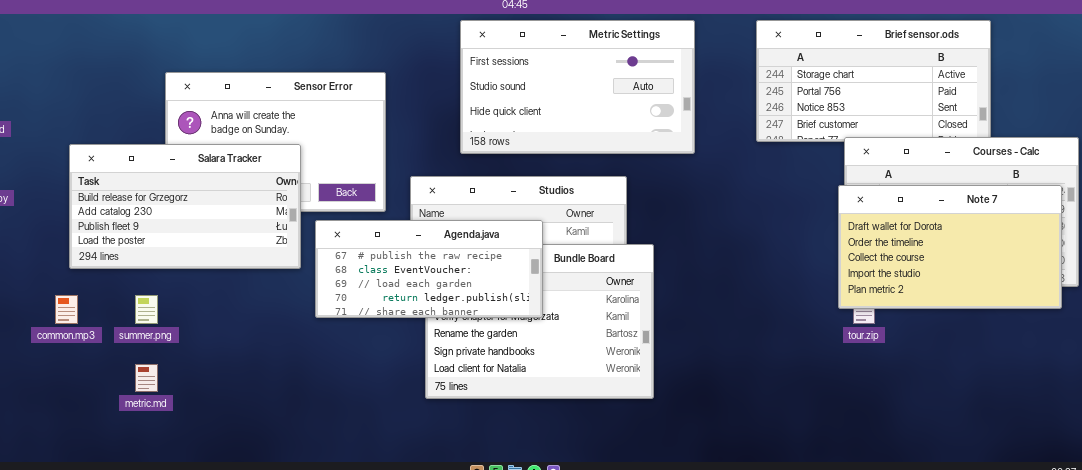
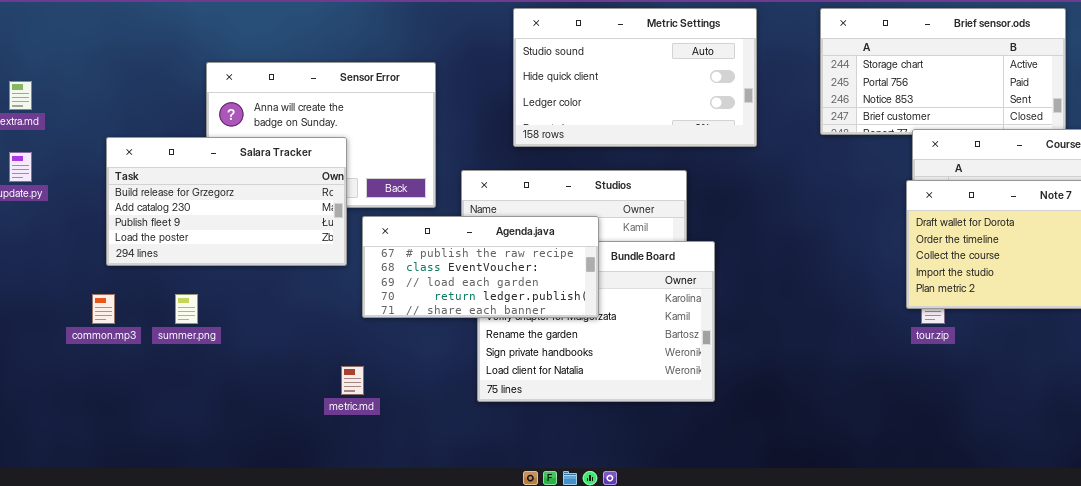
Metric Settings: [460,20,695,154] -> [513,8,757,147], scrolled down 1 row
metric.md: [135,364,158,392] -> [341,366,364,395], moved

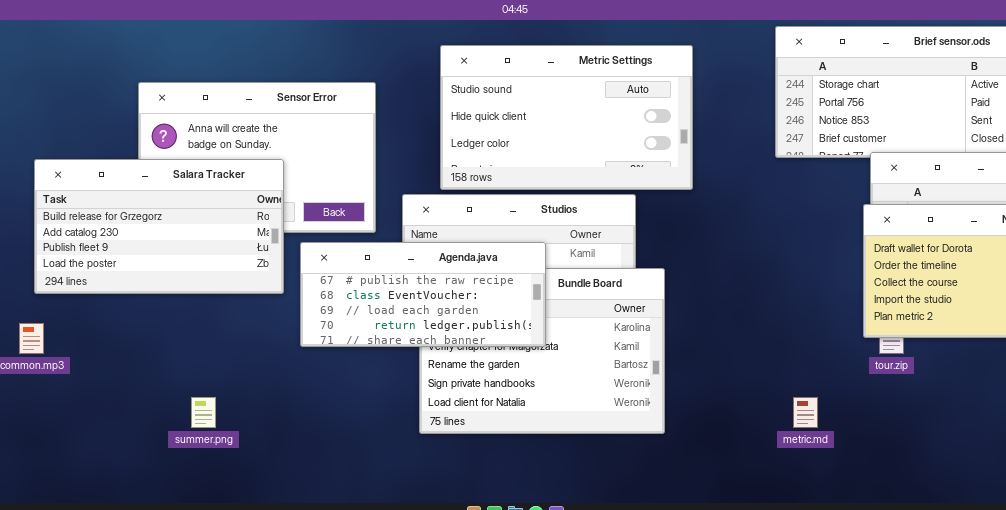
Metric Settings: [513,8,757,147] -> [440,45,693,190], moved
summer.png: [175,294,198,324] -> [191,397,216,428], moved
metric.md: [341,366,364,395] -> [793,397,818,428], moved

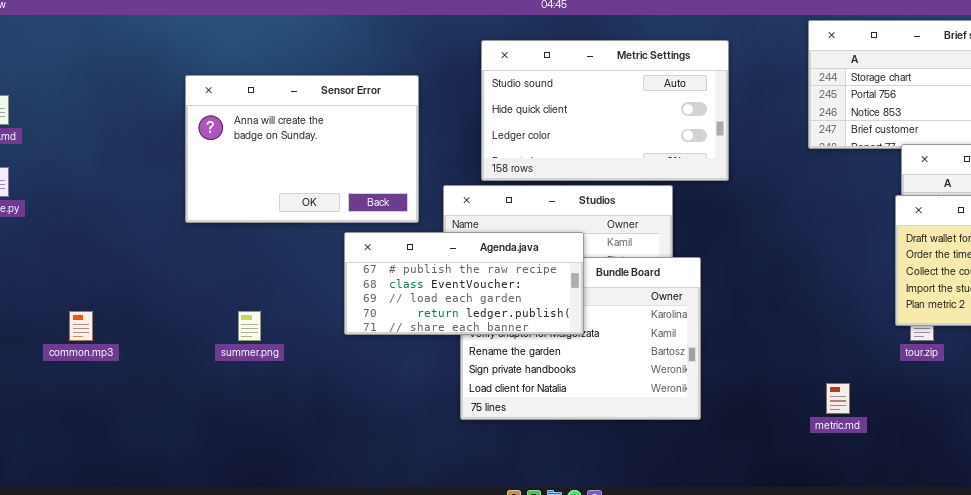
Salara Tracker: [34,159,284,294] -> none, closed
summer.png: [191,397,216,428] -> [238,311,261,341], moved

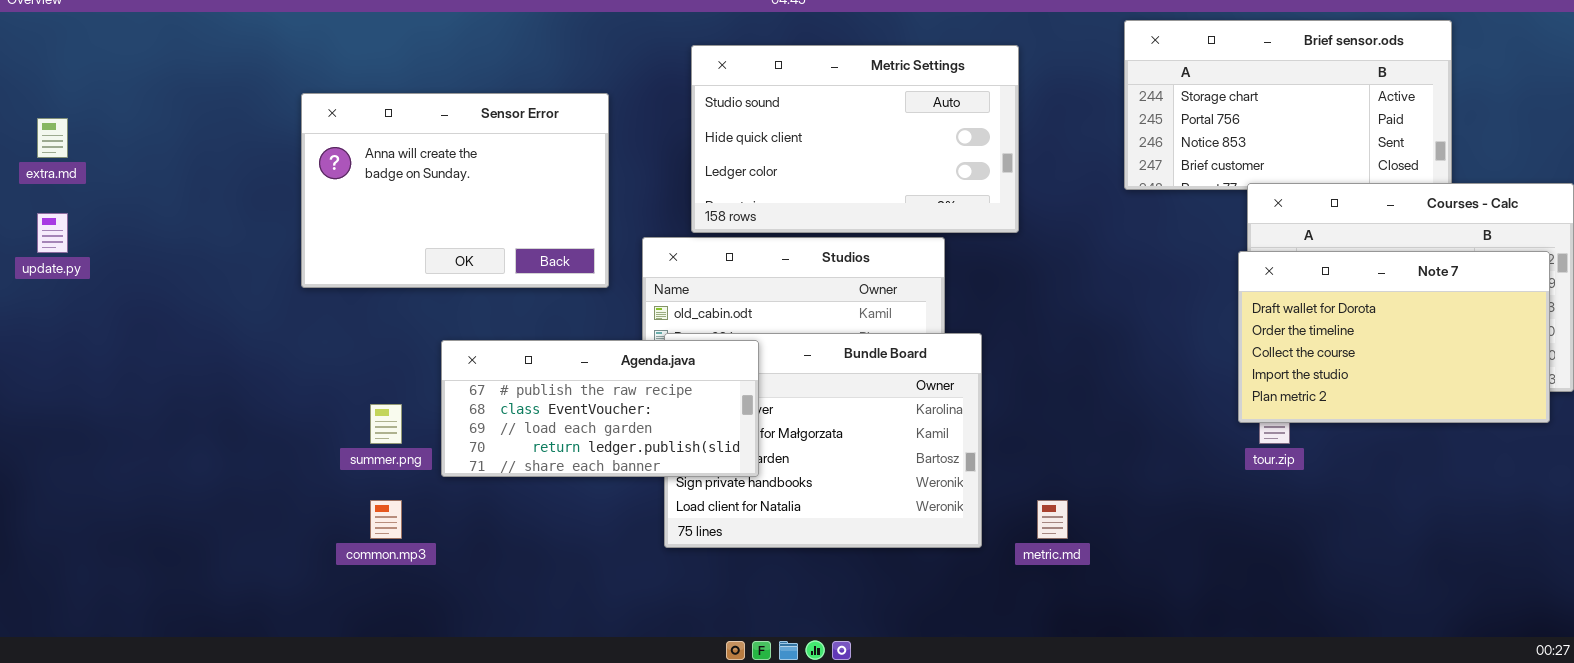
Agenda.java: [344,232,584,335] -> [441,340,759,477], moved
common.mp3: [69,311,93,341] -> [370,500,402,539], moved
metric.md: [826,383,850,414] -> [1037,500,1068,539], moved

